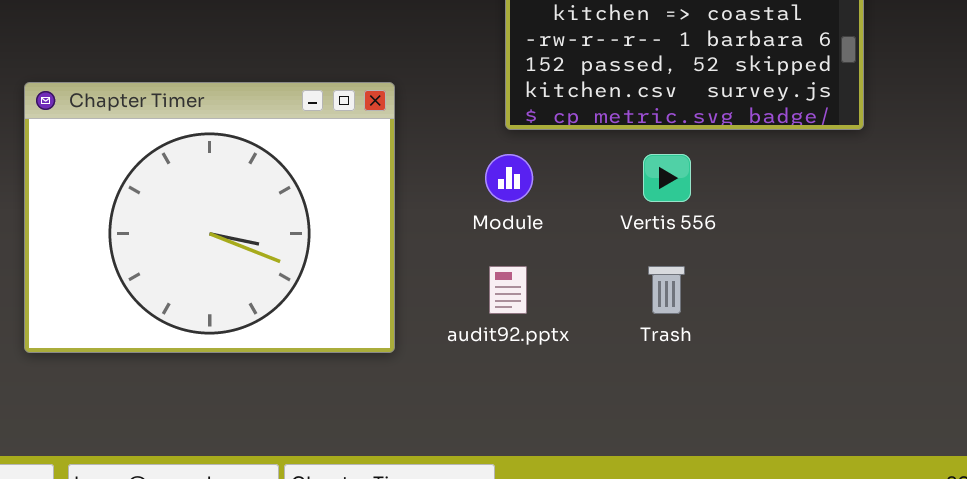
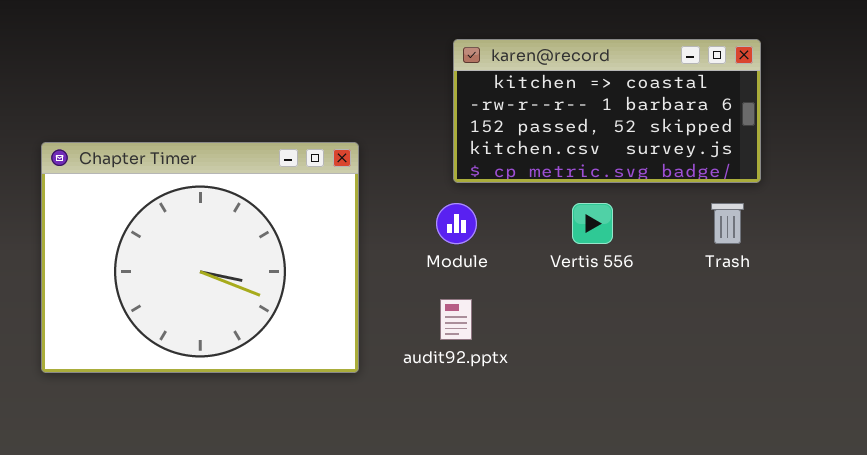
Trash: [648,266,685,314] -> [711,203,744,244], moved

